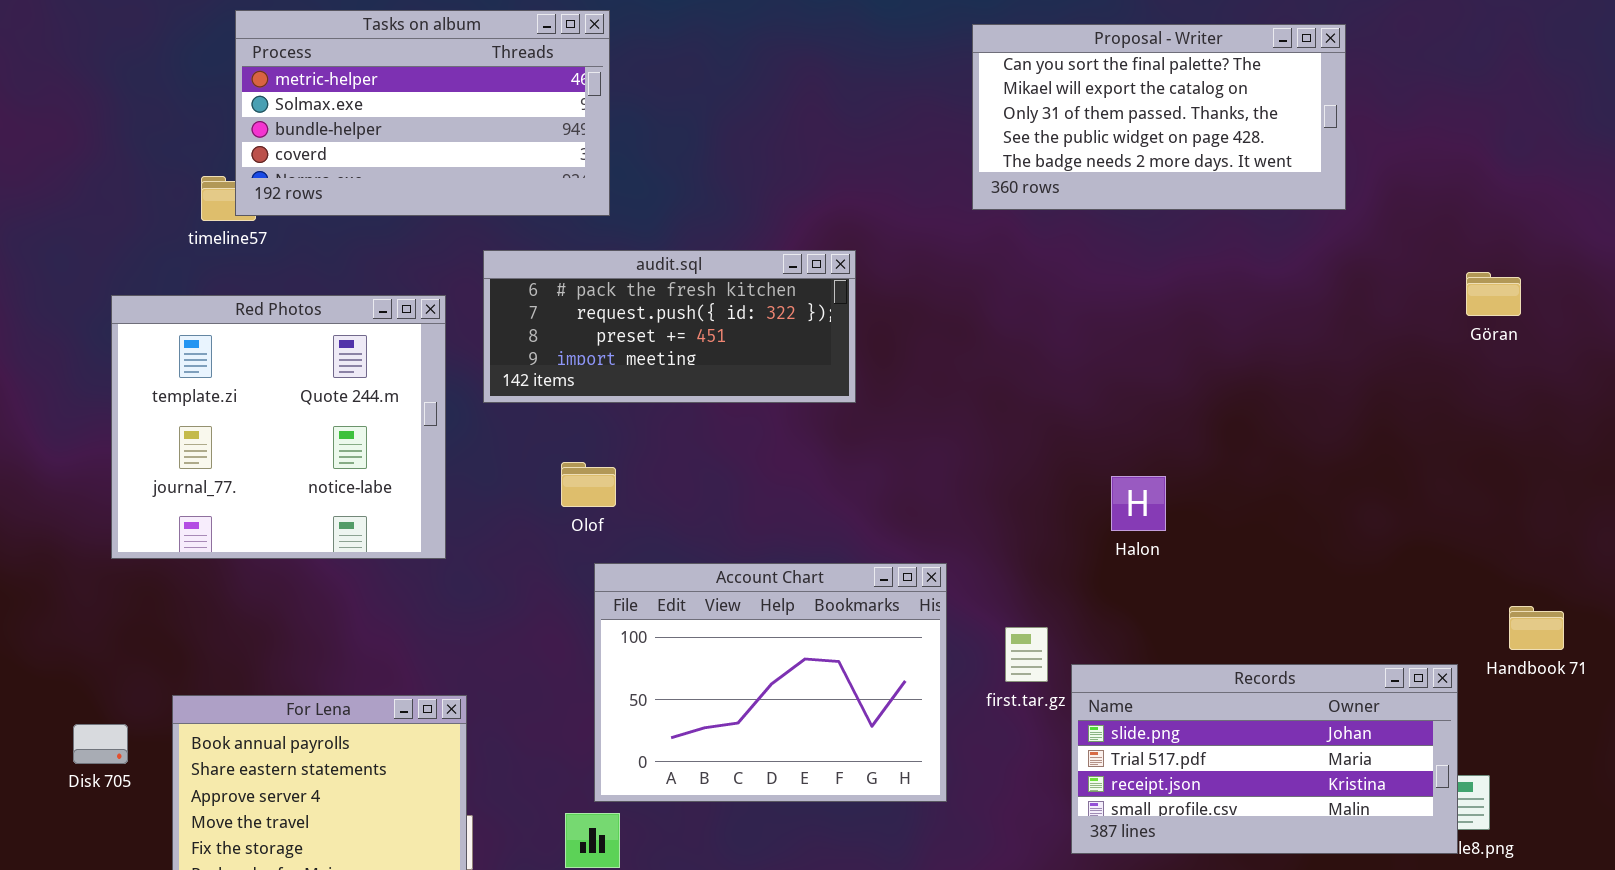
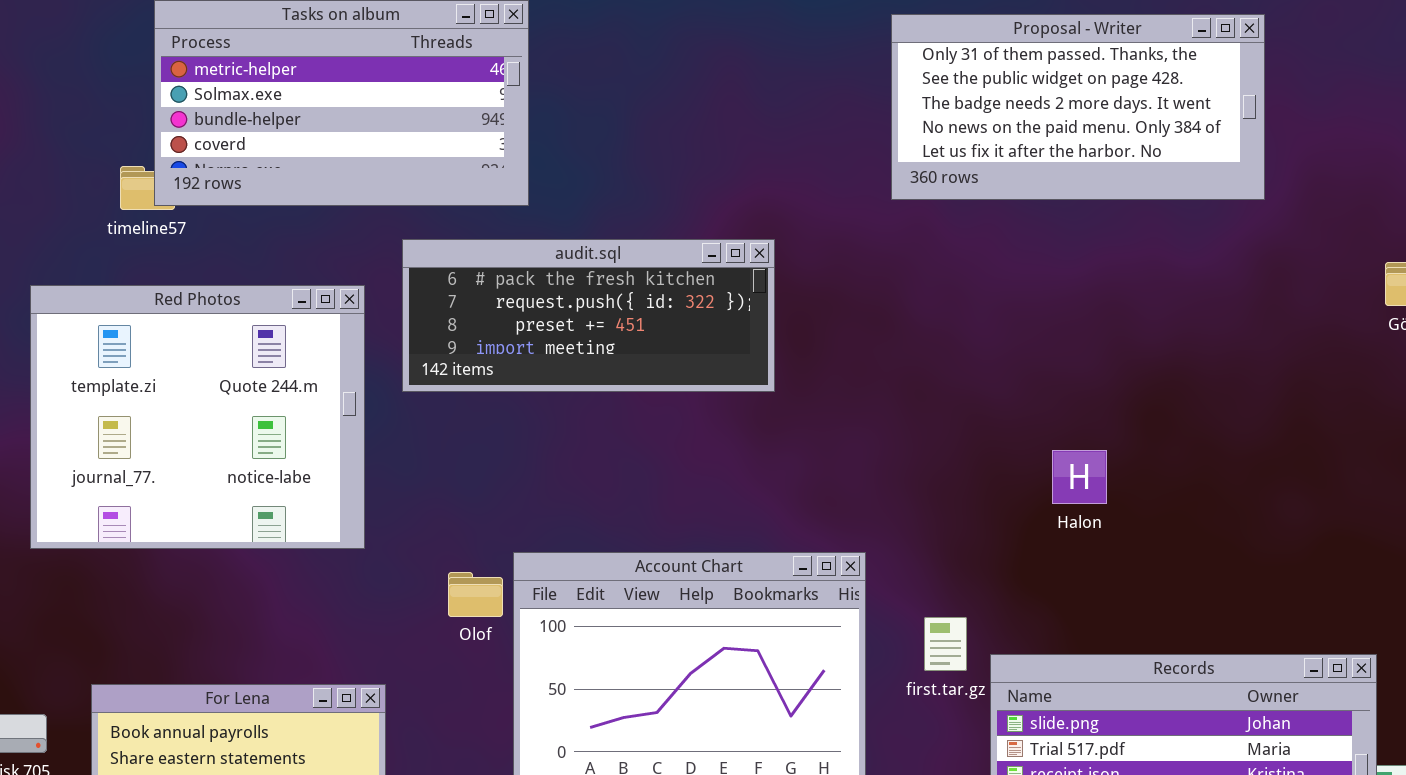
Proposal - Writer: [972,24,1346,210] -> [891,14,1265,200], scrolled down 2 rows
Olof: [561,462,616,507] -> [448,572,503,617], moved
Halon: [1111,476,1166,531] -> [1052,450,1107,504], moved

